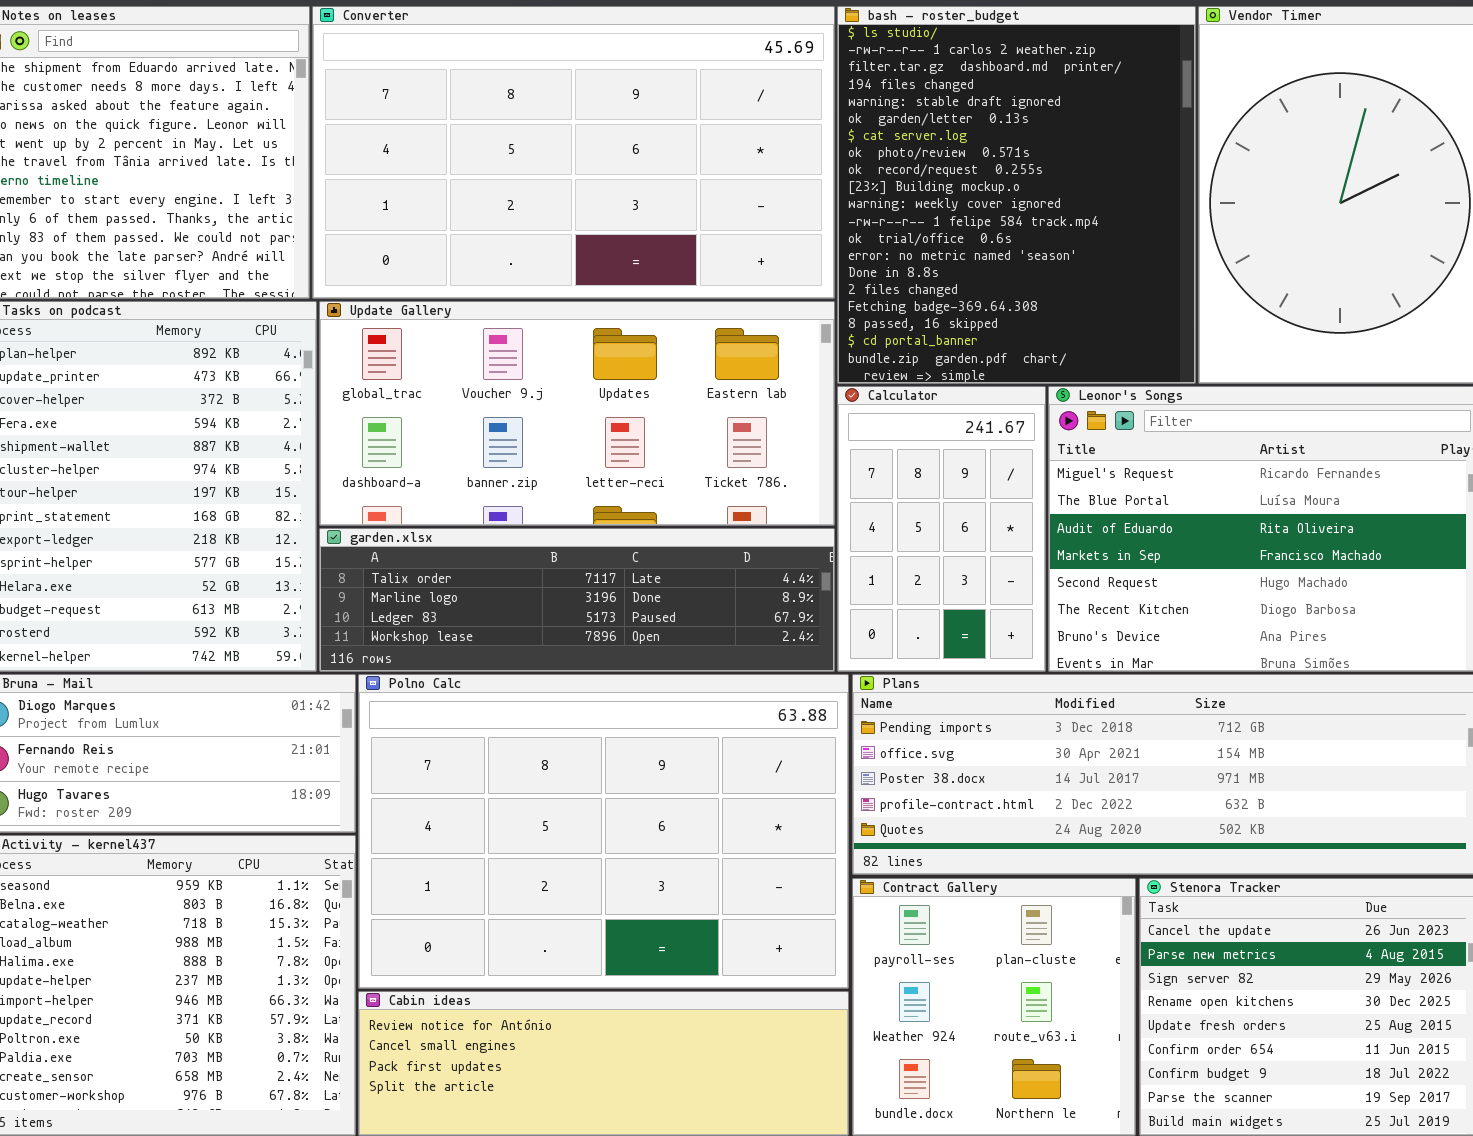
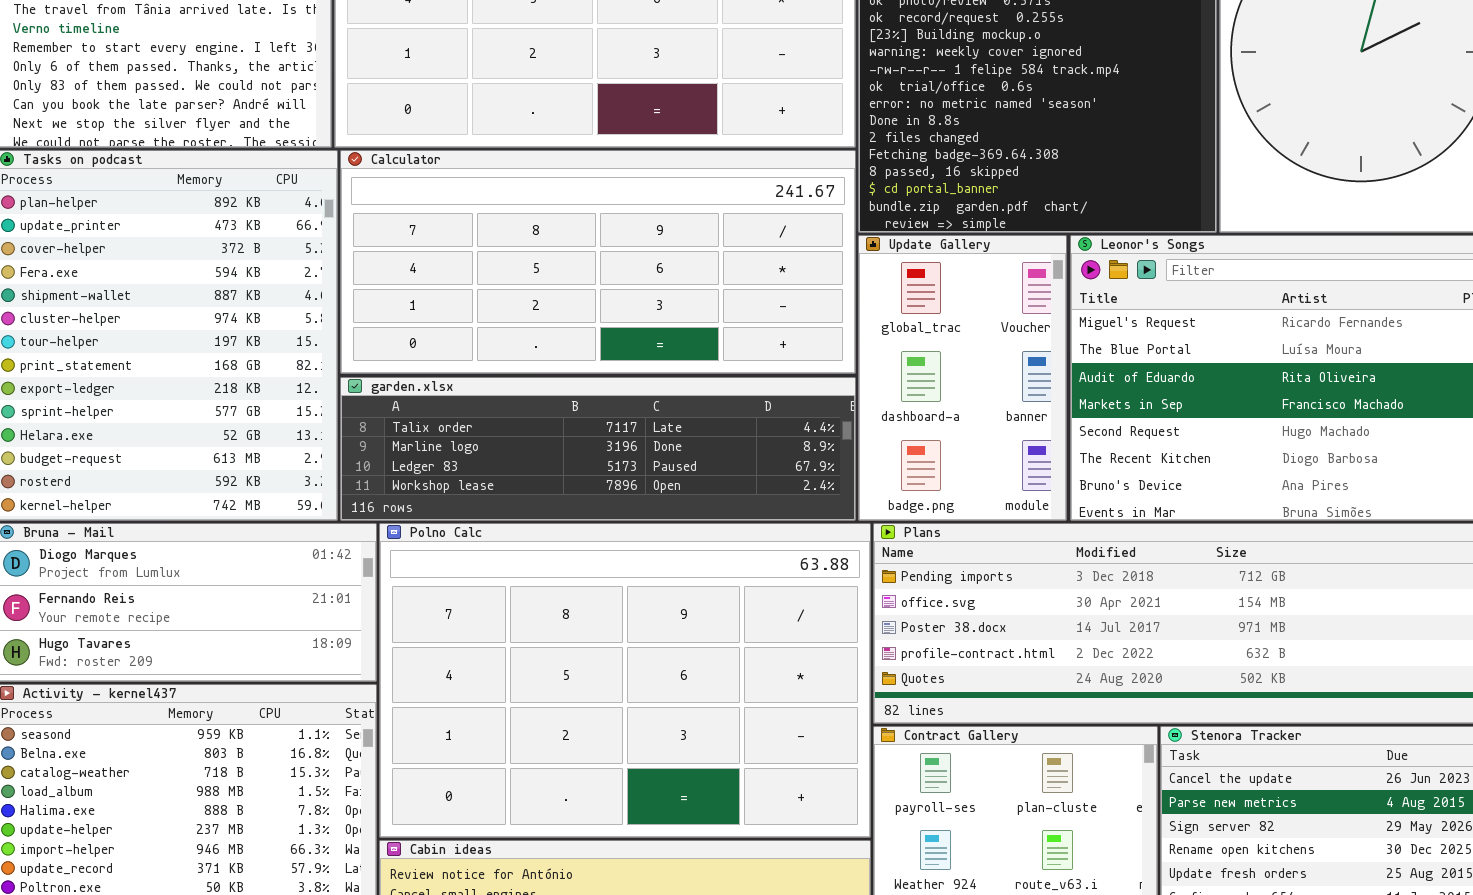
Update Gallery: [319,301,835,526] -> [858,235,1067,521], moved, resized
Calculator: [837,386,1046,672] -> [340,150,856,374], moved, resized

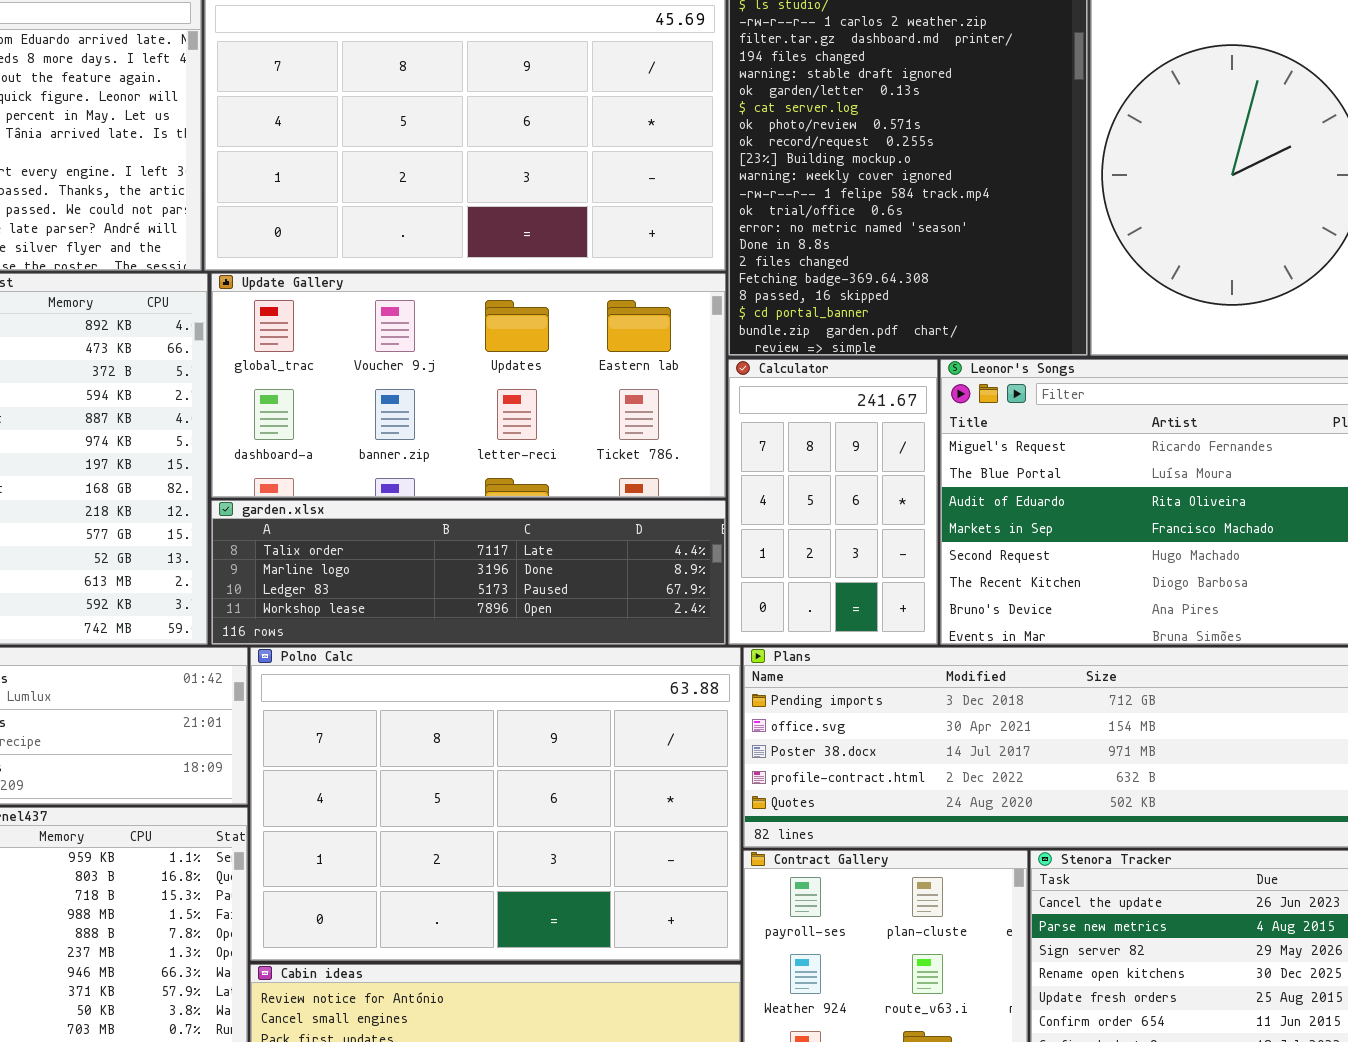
Calculator: [340,150,856,374] -> [728,359,938,645], moved, resized
Update Gallery: [858,235,1067,521] -> [211,273,726,498], moved, resized

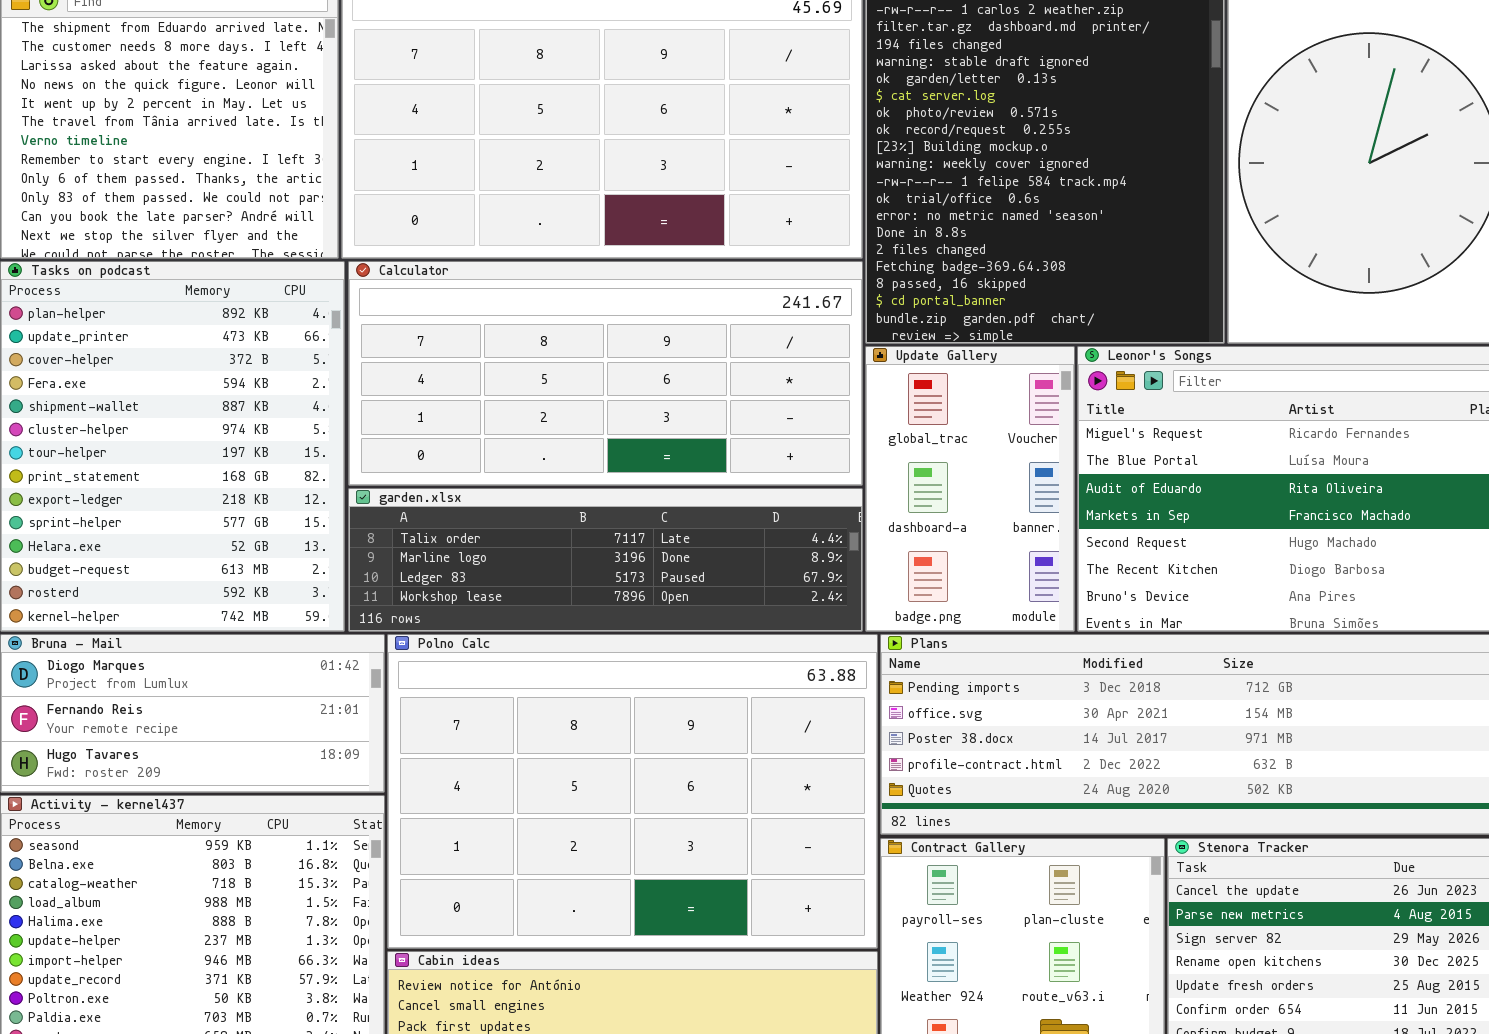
Update Gallery: [211,273,726,498] -> [865,346,1075,632], moved, resized
Calculator: [728,359,938,645] -> [348,261,863,486], moved, resized

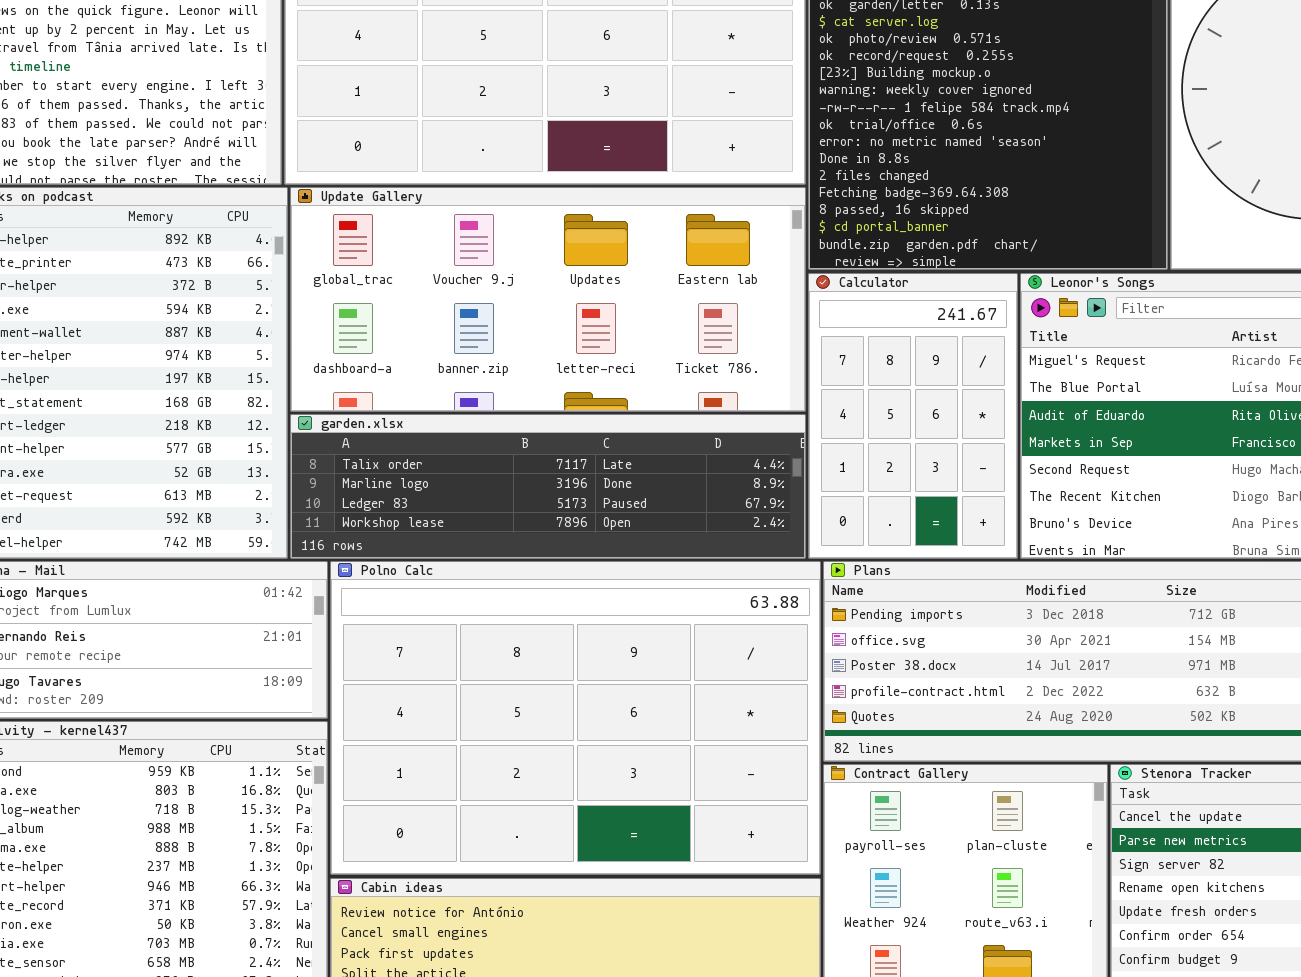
Calculator: [348,261,863,486] -> [808,273,1018,559], moved, resized
Update Gallery: [865,346,1075,632] -> [290,187,806,412], moved, resized

